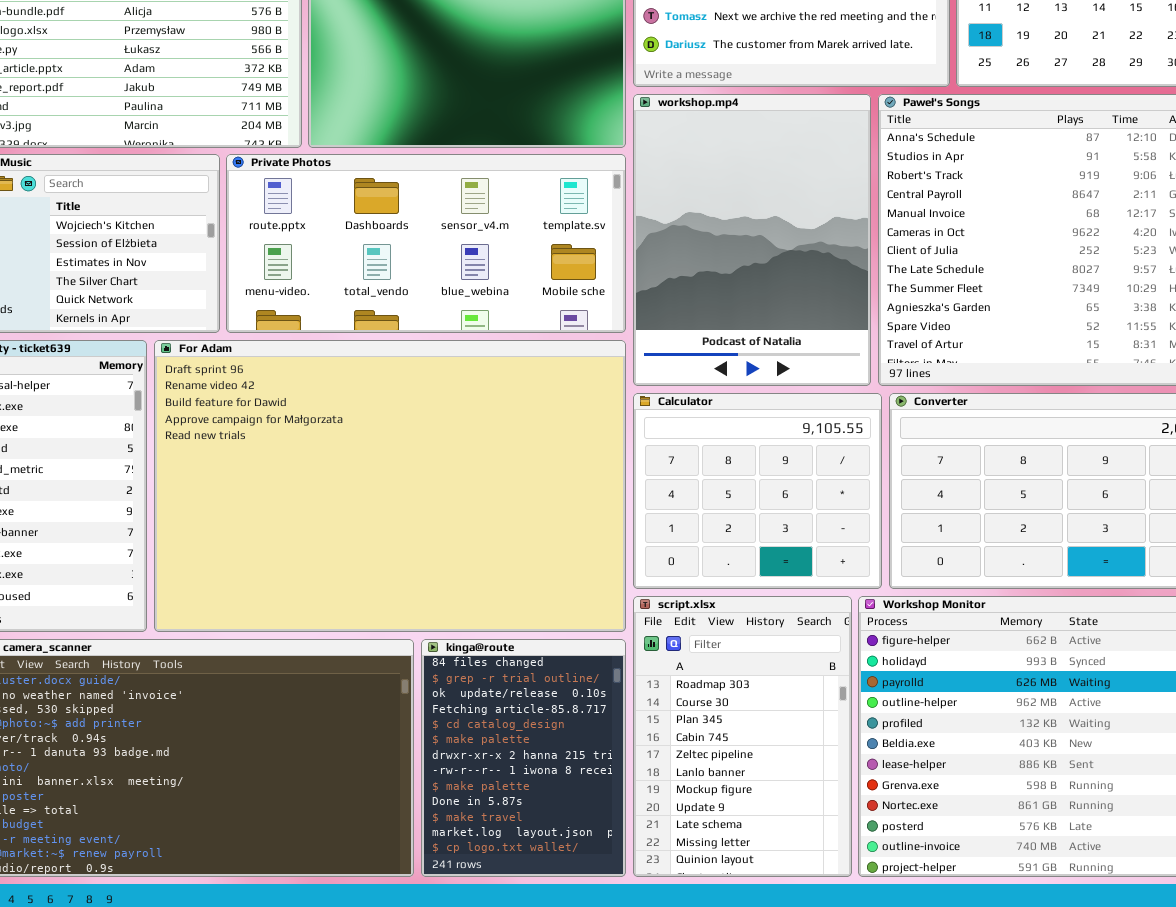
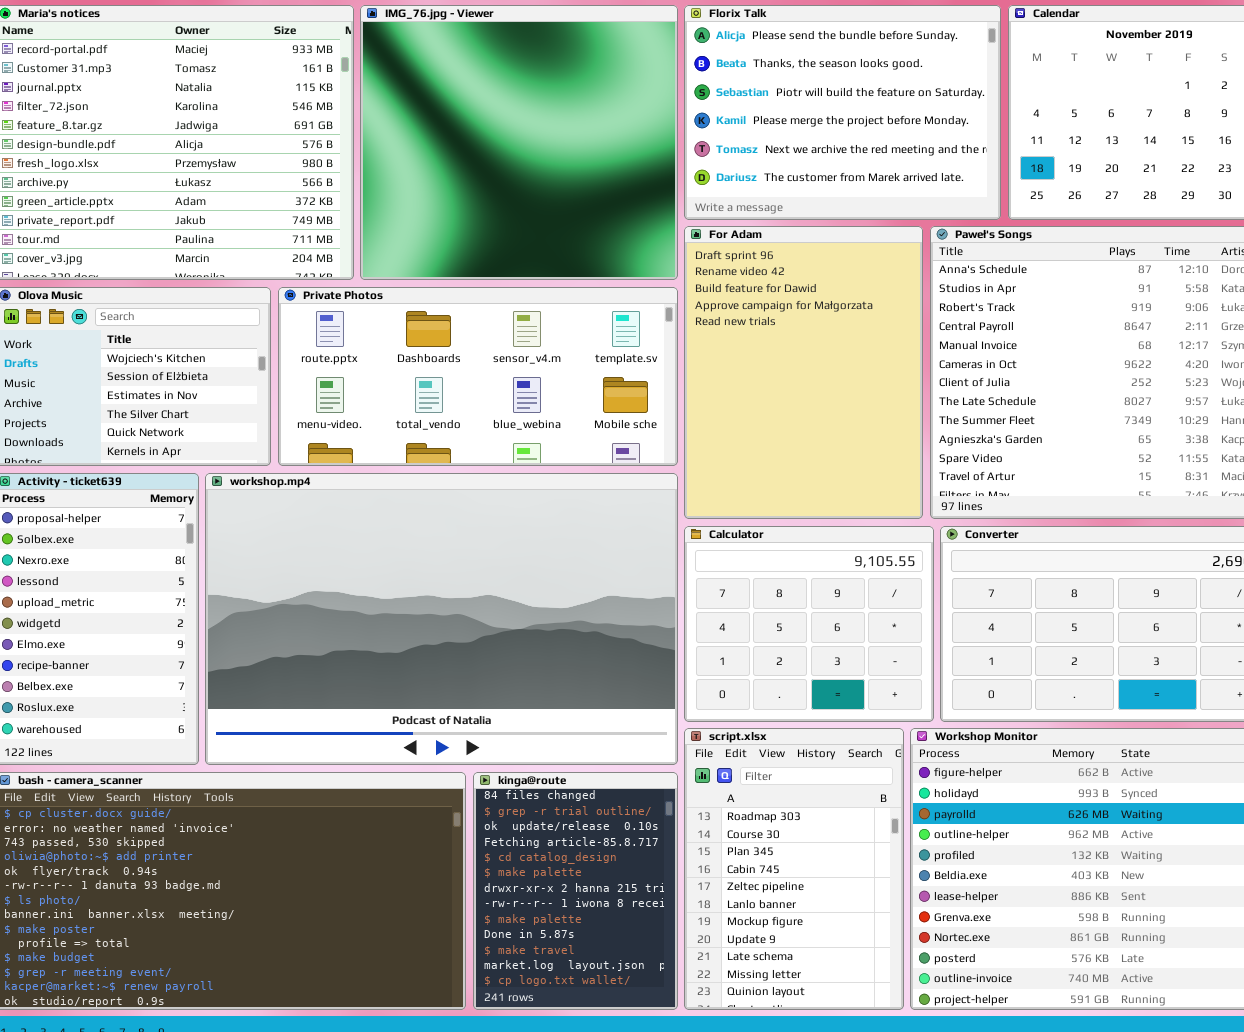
workshop.mp4: [633,94,871,386] -> [205,473,678,765], moved, resized
For Adam: [154,340,626,632] -> [684,226,923,519], moved, resized

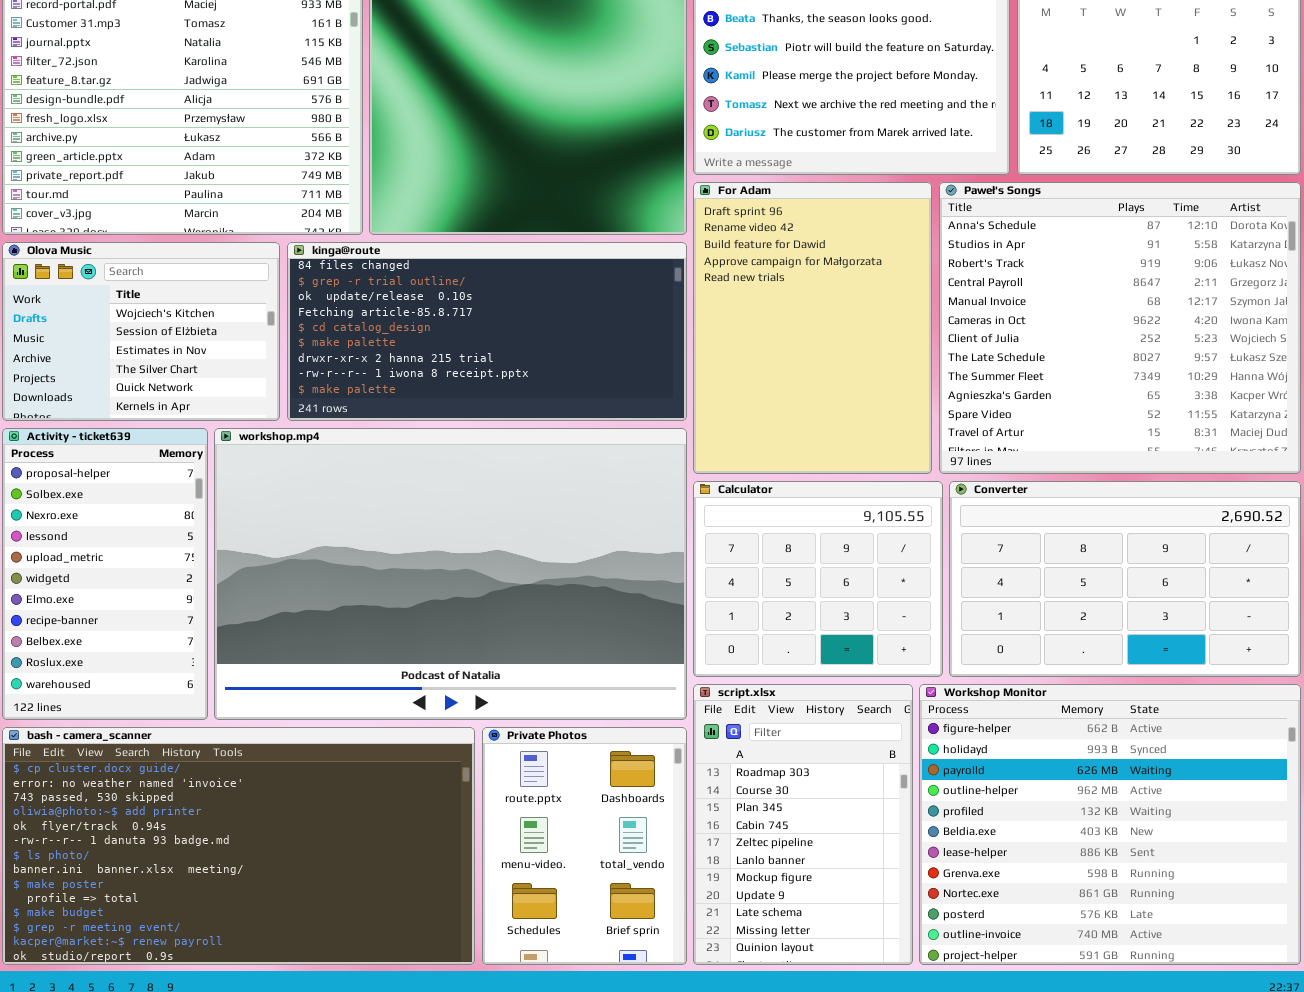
Private Photos: [278,287,678,466] -> [482,727,687,965], moved, resized
kinga@route: [473,772,678,1010] -> [287,242,687,421], moved, resized

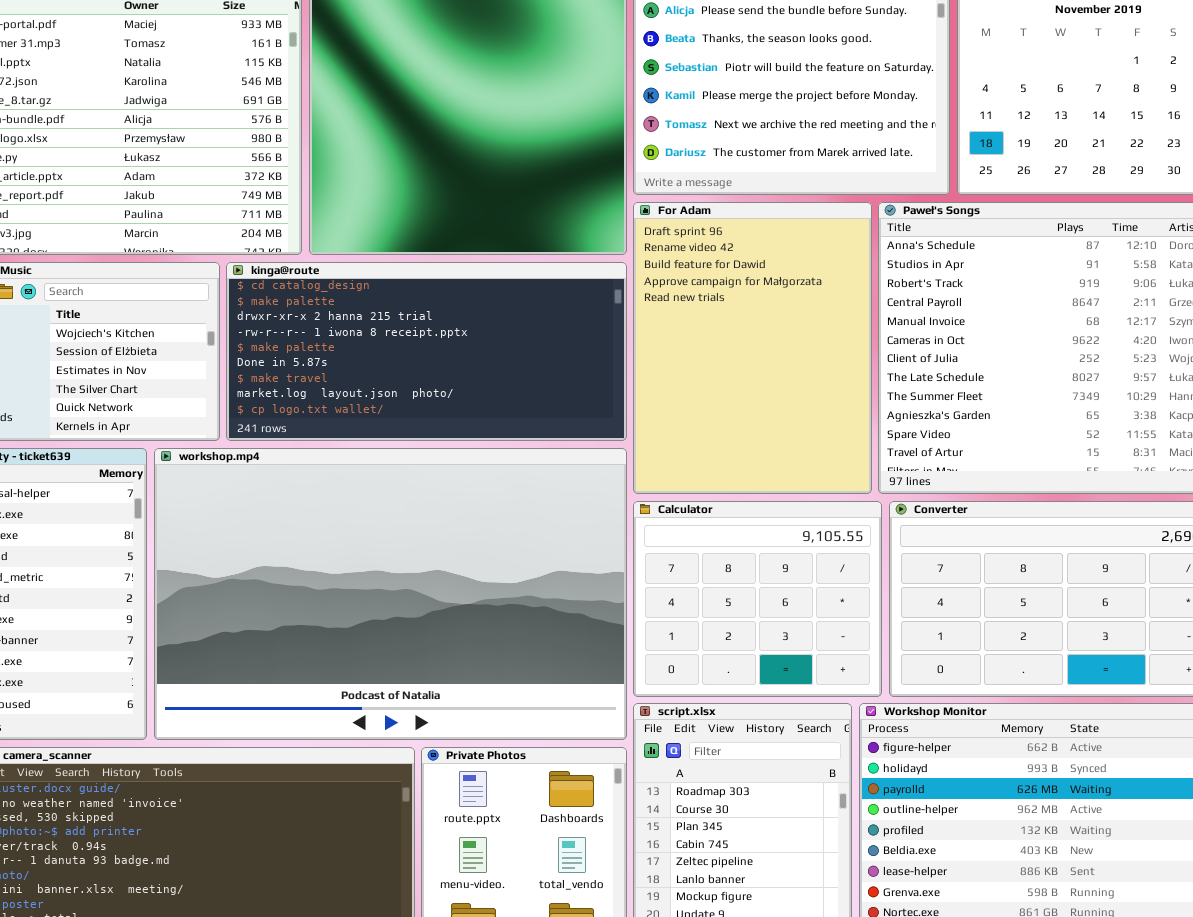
kinga@route: [287,242,687,421] -> [226,262,627,441], scrolled down 4 rows

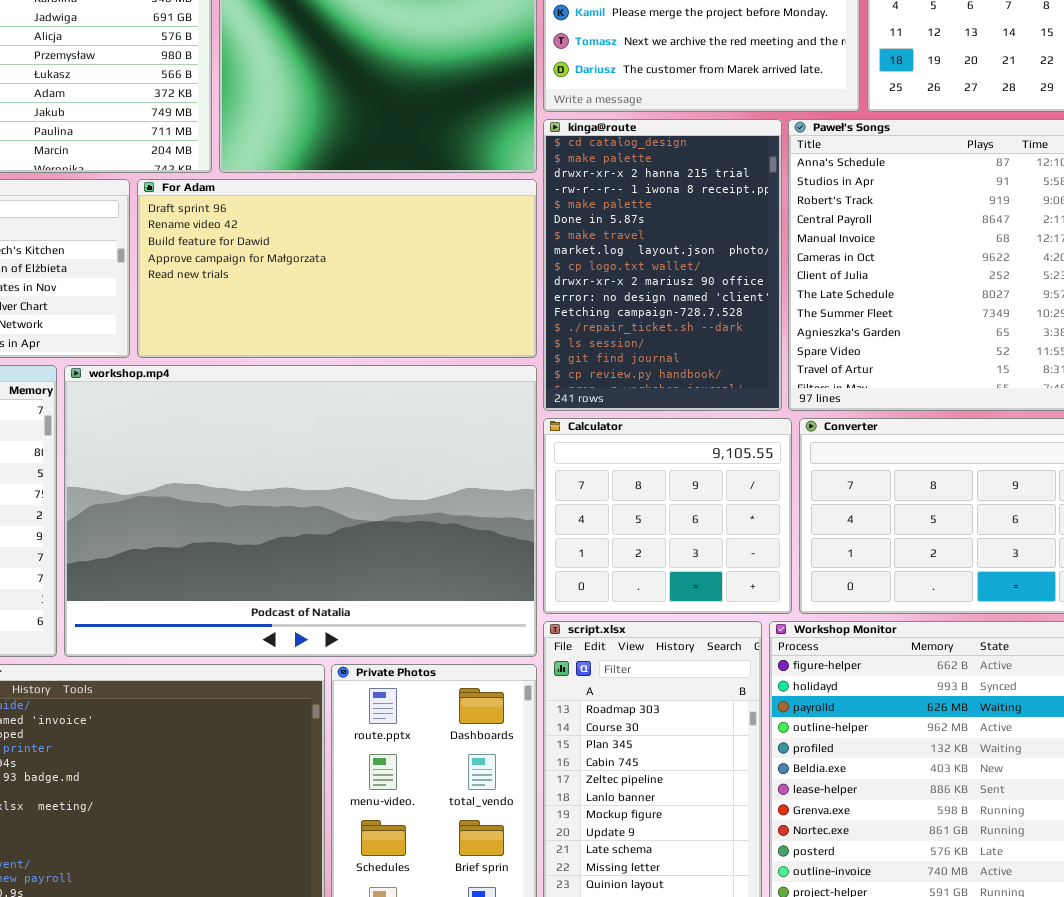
For Adam: [633,202,872,494] -> [137,179,537,358], moved, resized
kinga@route: [226,262,627,441] -> [543,119,782,411], moved, resized

